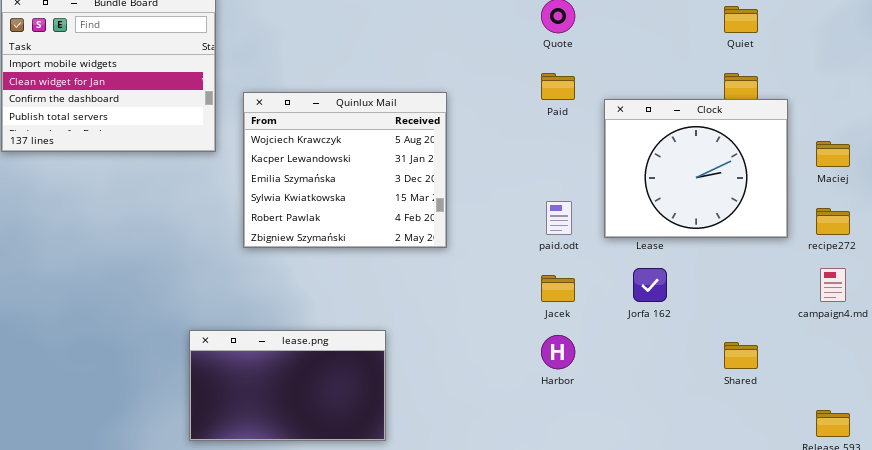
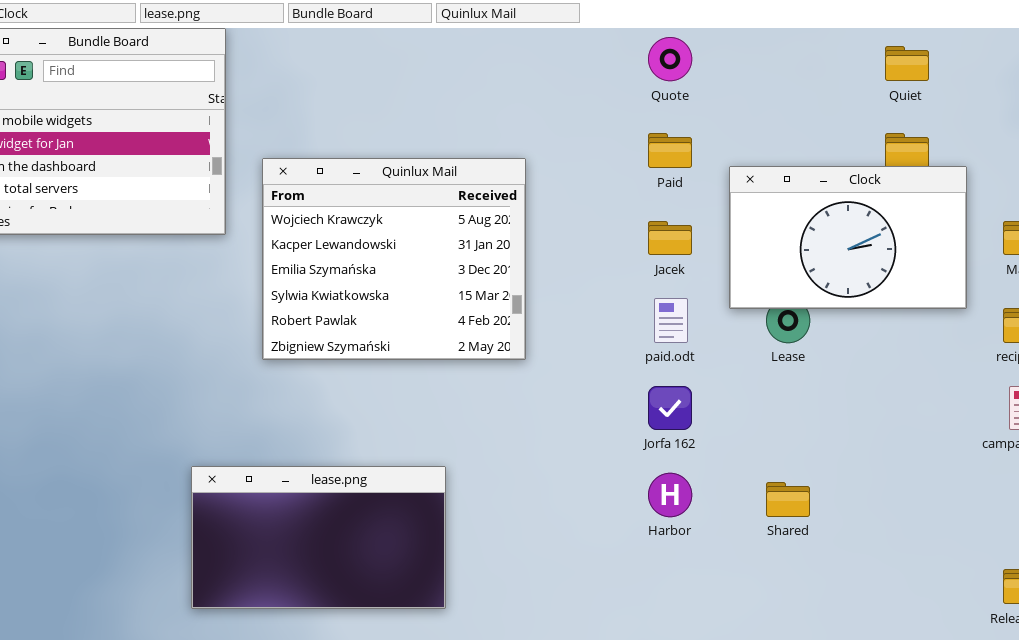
Clock: [604,99,788,238] -> [729,166,967,309], resized
Jorfa 162: [633,268,667,302] -> [648,386,692,430], moved
Jacek: [541,275,575,302] -> [648,221,692,255], moved
Shared: [724,342,758,369] -> [766,482,810,517], moved

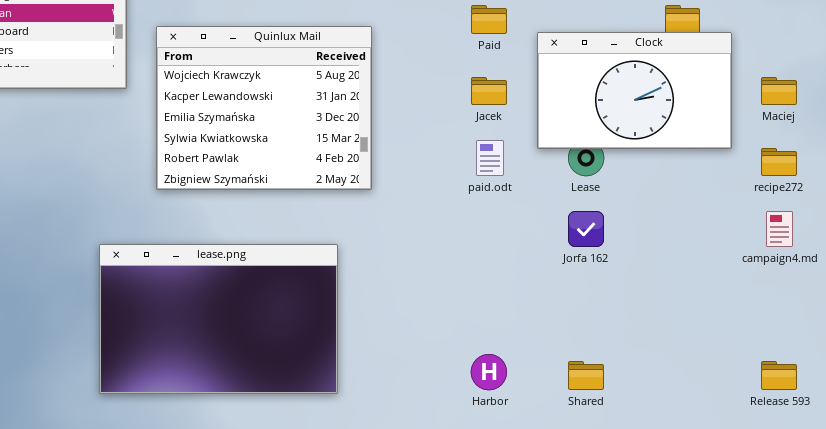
Jorfa 162: [648,386,692,430] -> [568,211,604,247], moved
lease.png: [191,466,446,609] -> [99,244,338,394], resized
Harbor: [648,473,692,517] -> [471,354,507,390], moved
Shared: [766,482,810,517] -> [568,361,604,390], moved

